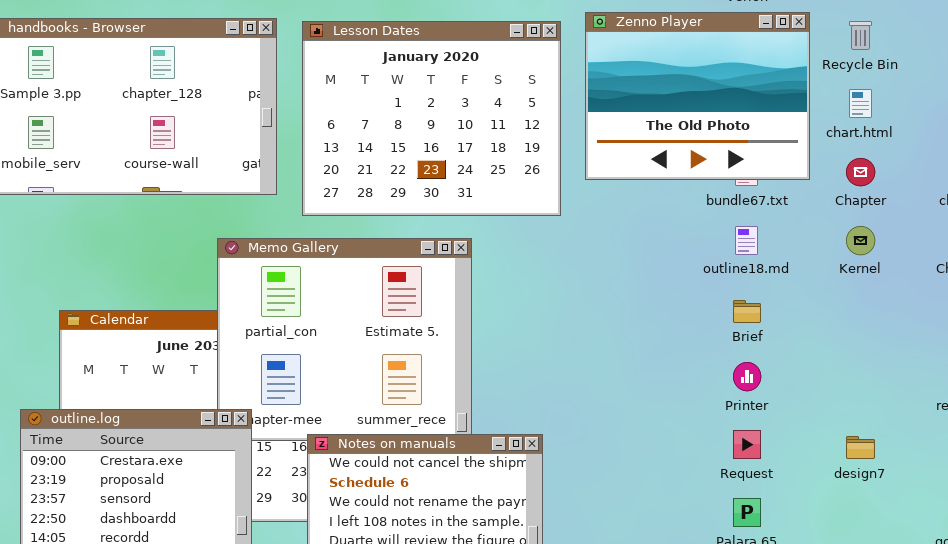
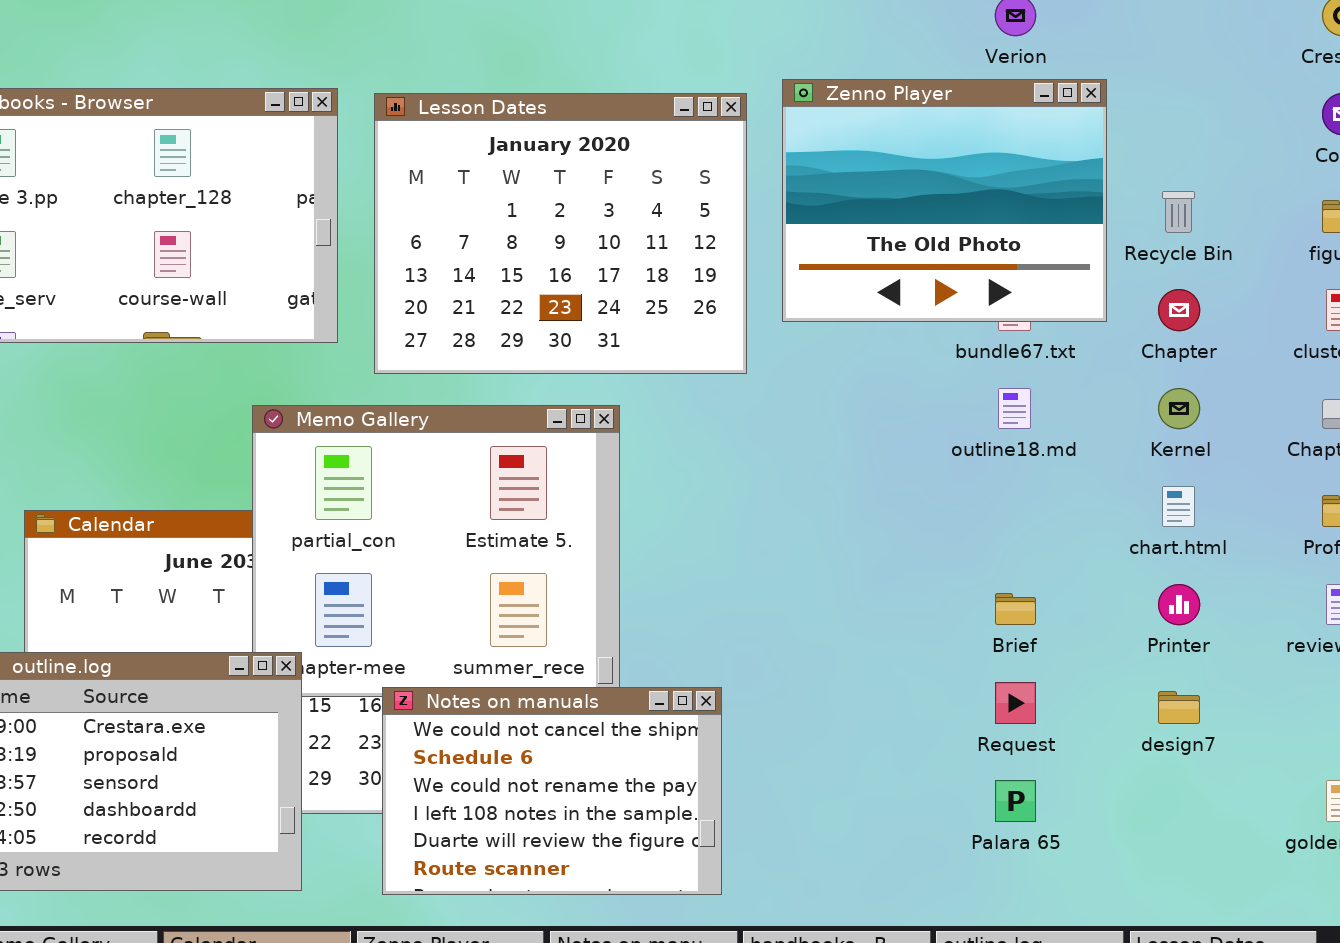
Recycle Bin: [849,21,872,50] -> [1162,191,1195,233], moved
chart.html: [849,89,872,118] -> [1162,486,1195,527], moved
Brief: [733,300,761,323] -> [995,593,1036,625], moved
Printer: [733,362,761,391] -> [1158,584,1200,625], moved

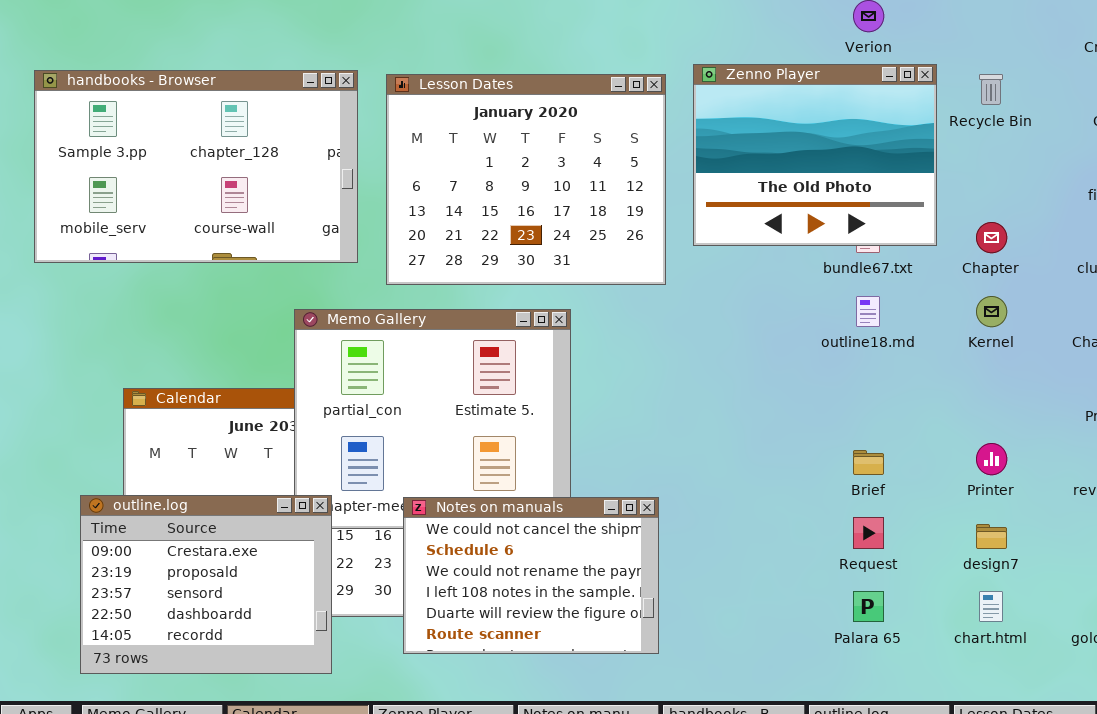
Recycle Bin: [1162,191,1195,233] -> [979,74,1003,105], moved
chart.html: [1162,486,1195,527] -> [979,591,1003,622], moved
Notes on manuals: [382,687,722,895] -> [403,497,659,654], moved

